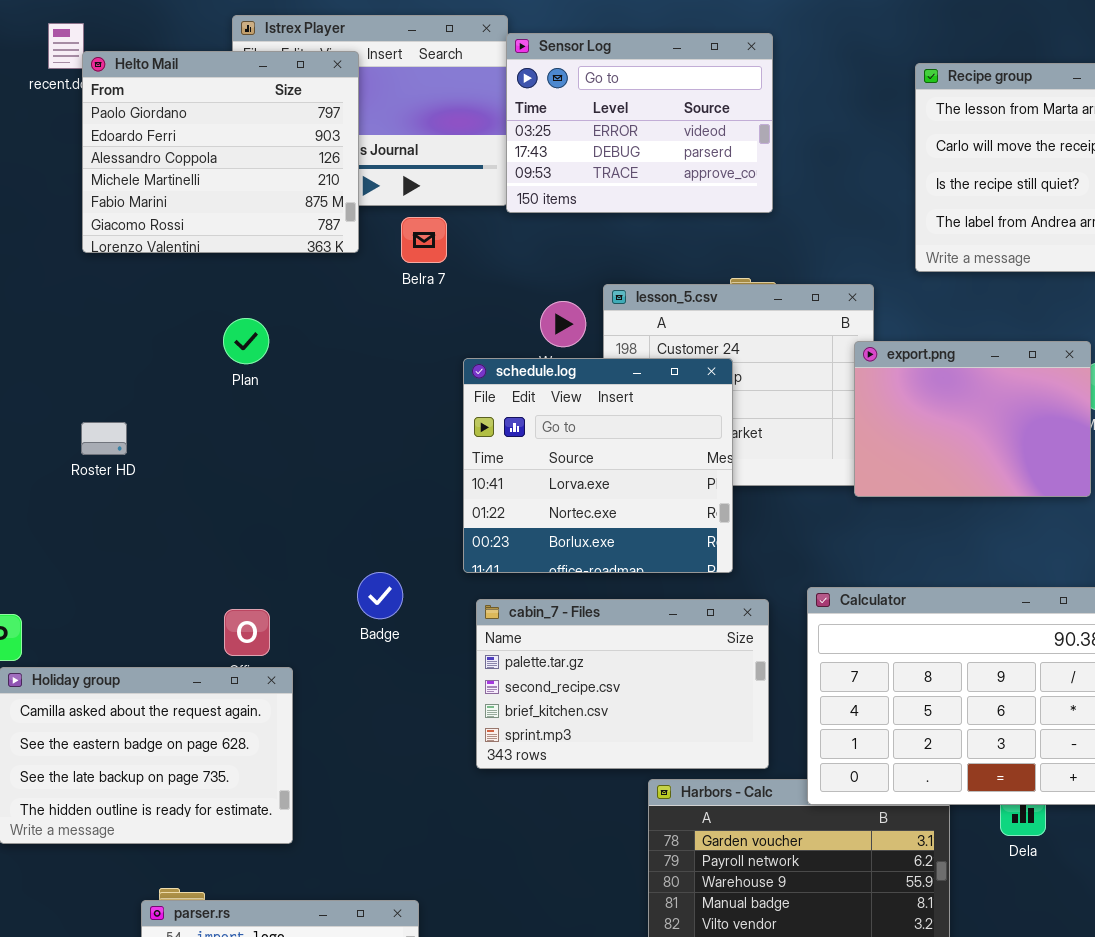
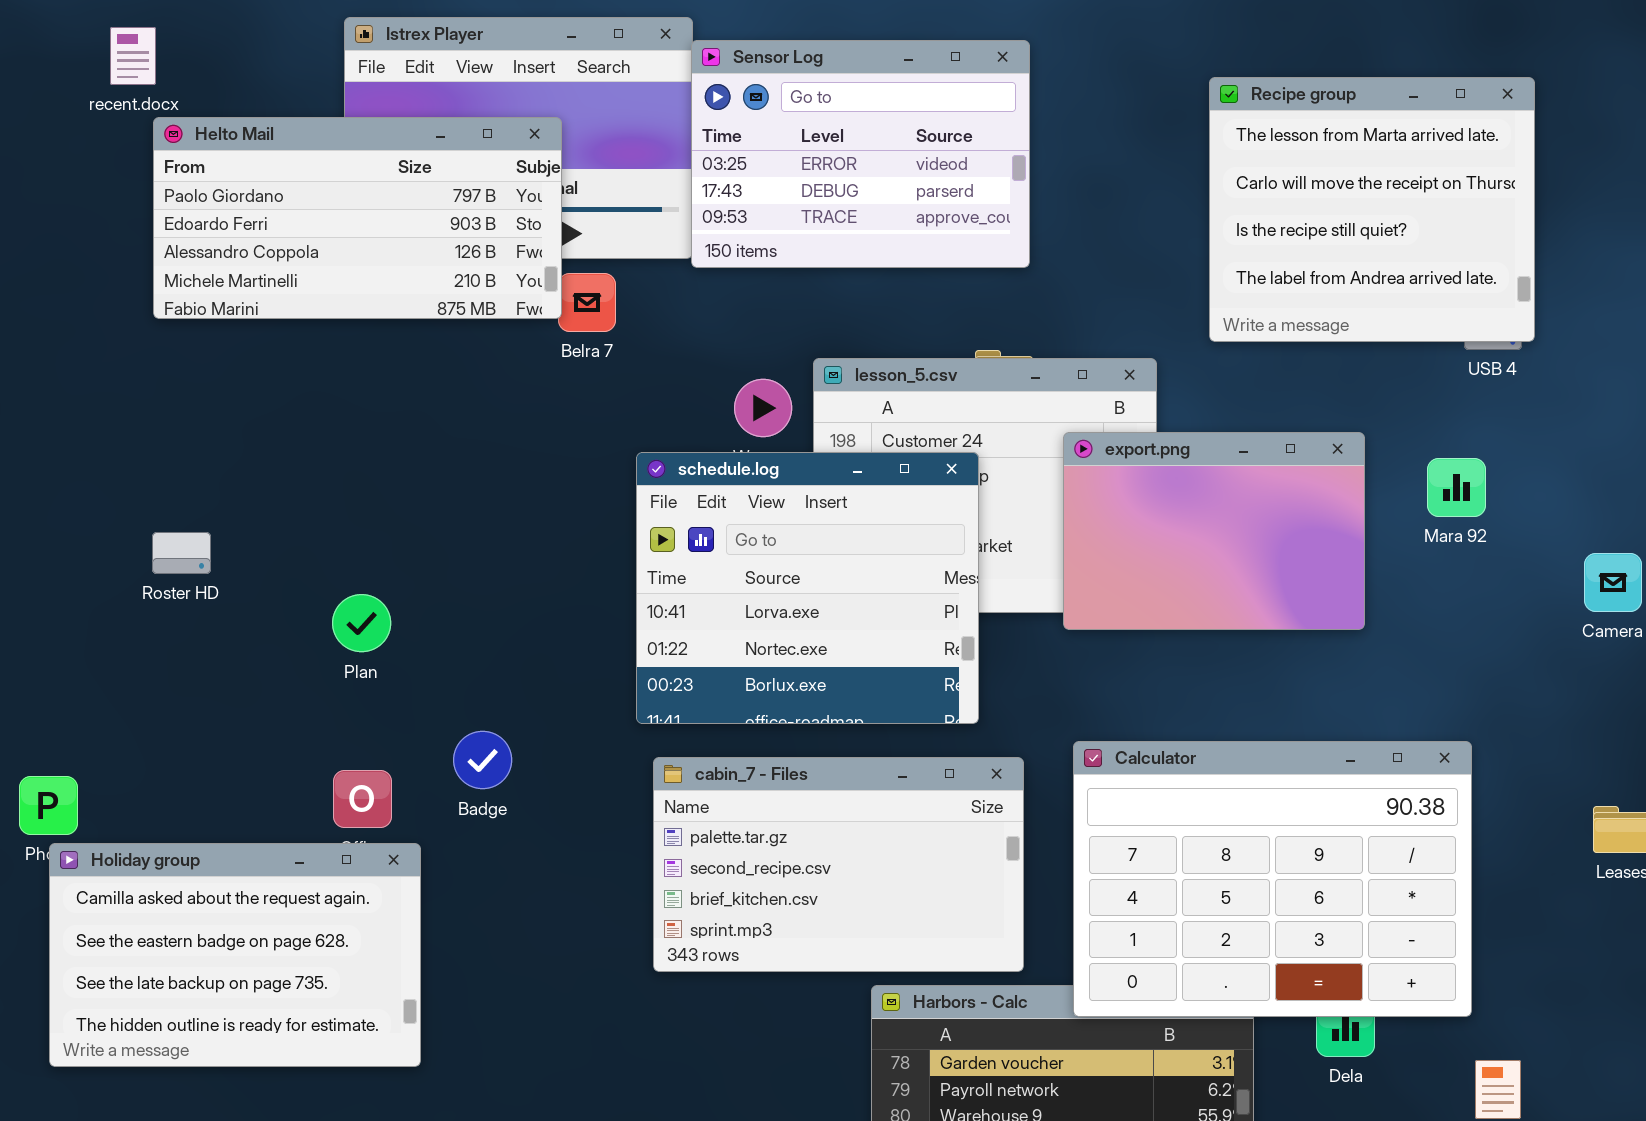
Helto Mail: [82,51,359,253] -> [153,117,562,319], resized
Plan: [223,318,269,364] -> [332,594,391,652], moved
export.png: [854,341,1091,497] -> [1063,432,1365,630], moved
Badge: [357,572,403,619] -> [453,731,512,789], moved

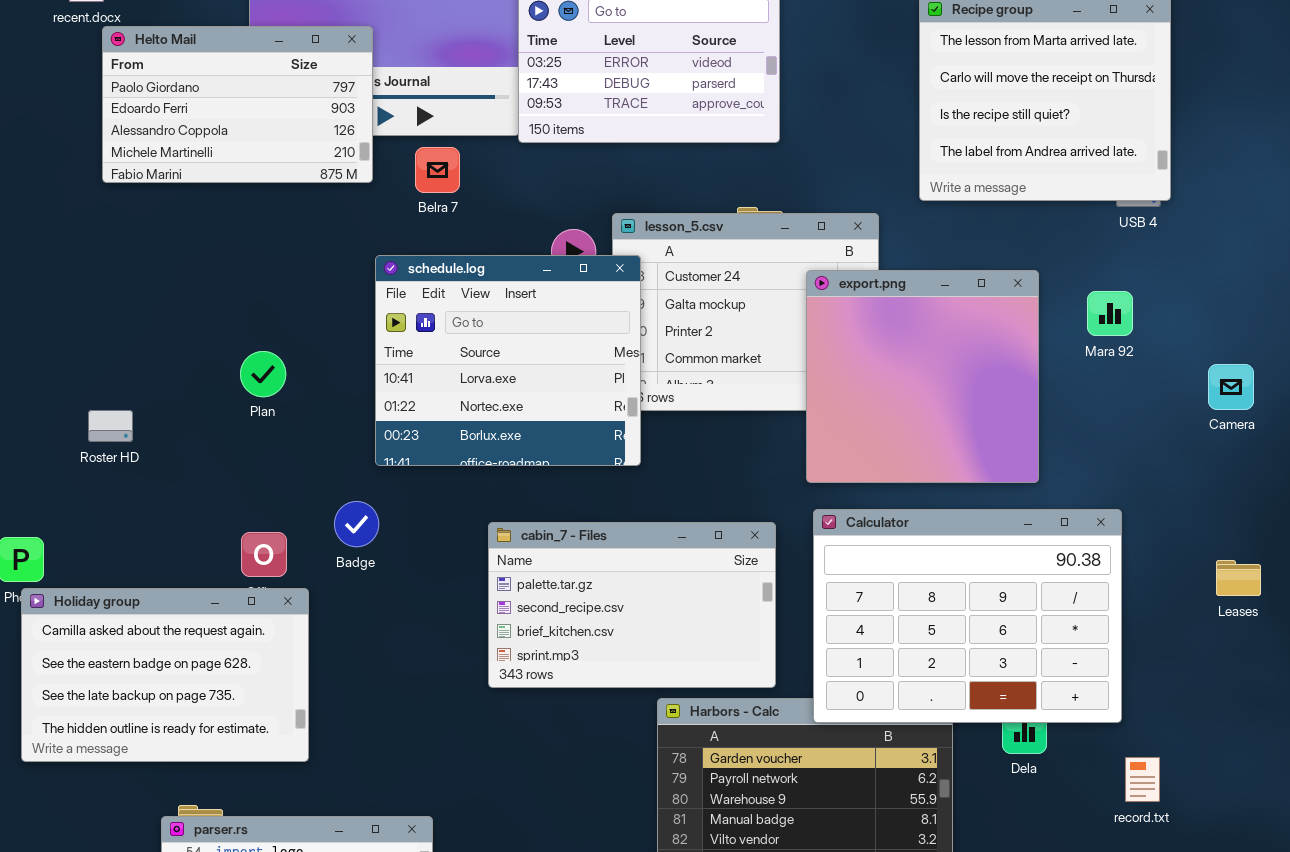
Helto Mail: [153,117,562,319] -> [102,26,373,183], resized
export.png: [1063,432,1365,630] -> [806,270,1039,483], resized
schedule.log: [636,452,979,724] -> [375,255,641,466], moved
Roster HD: [152,532,211,574] -> [88,410,133,442], moved
Plan: [332,594,391,652] -> [240,351,286,397], moved

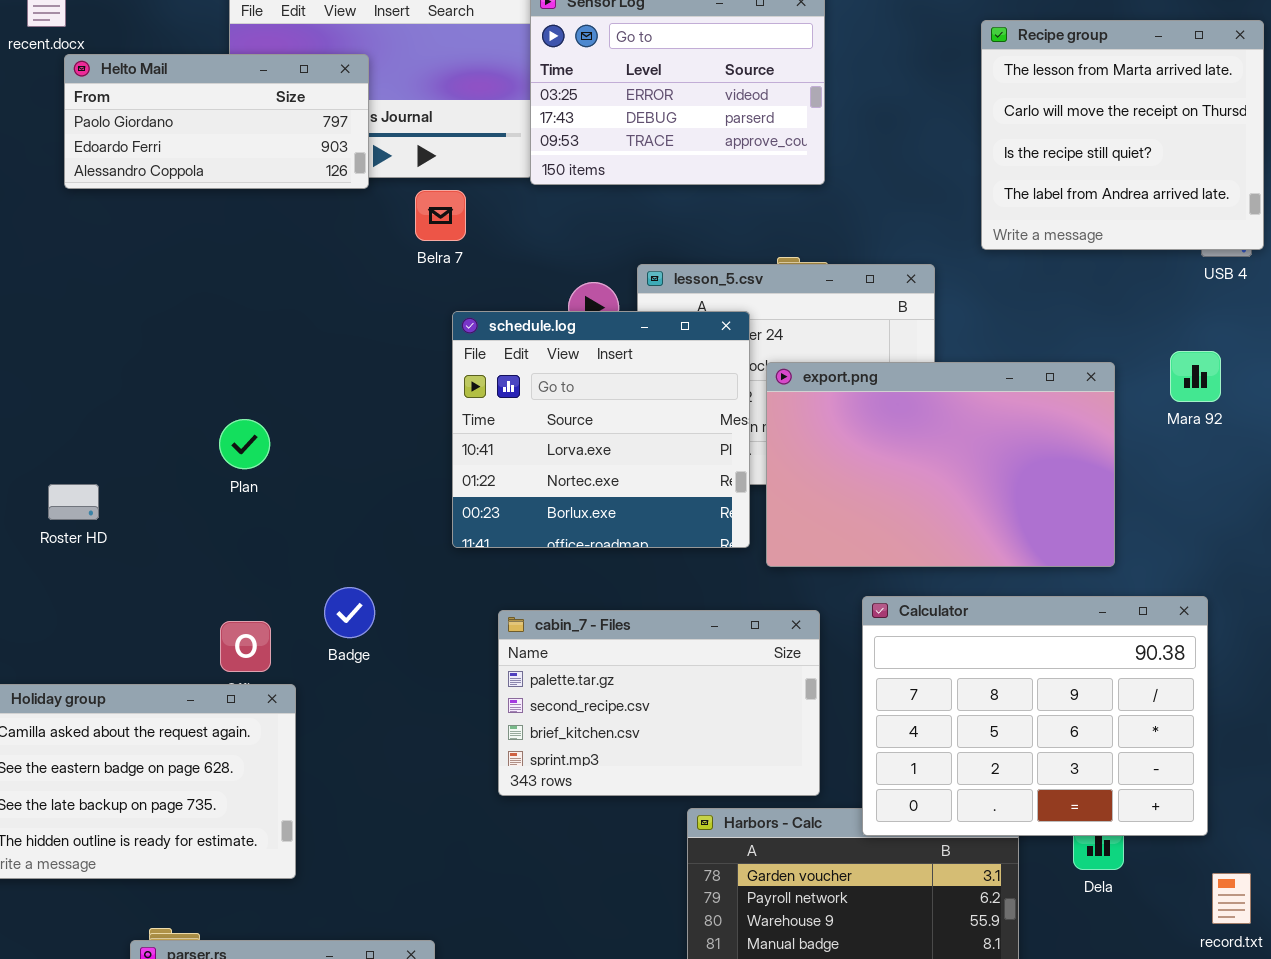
Helto Mail: [102,26,373,183] -> [64,54,369,189], resized
schedule.log: [375,255,641,466] -> [452,311,750,548], moved
export.png: [806,270,1039,483] -> [766,362,1115,567], resized

